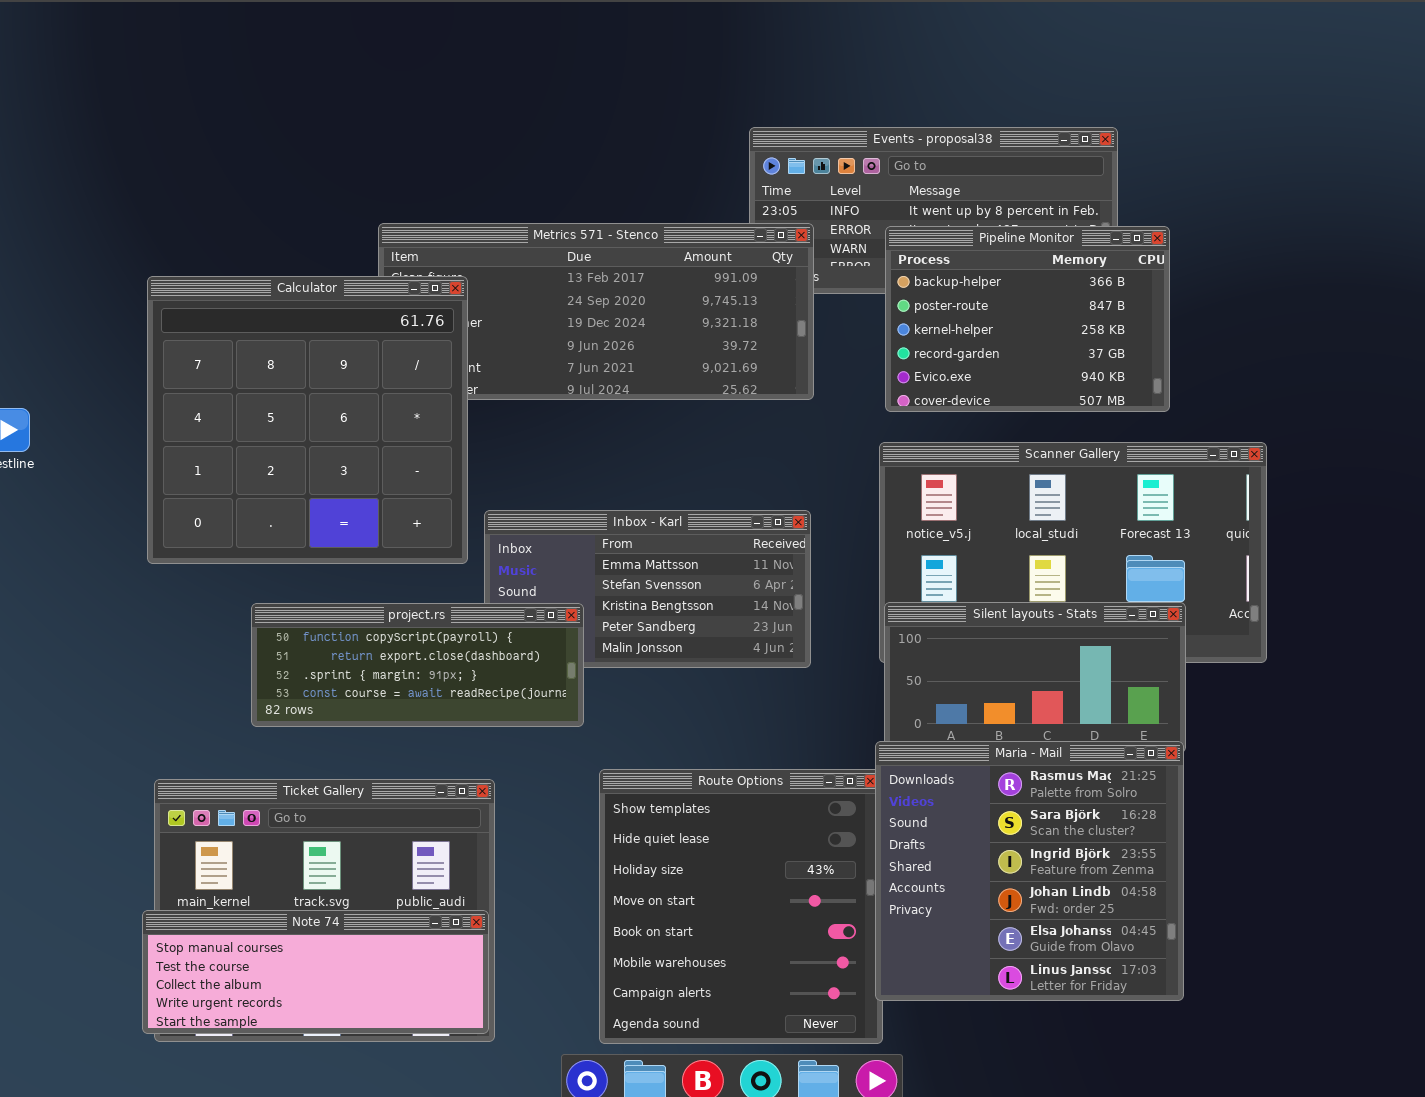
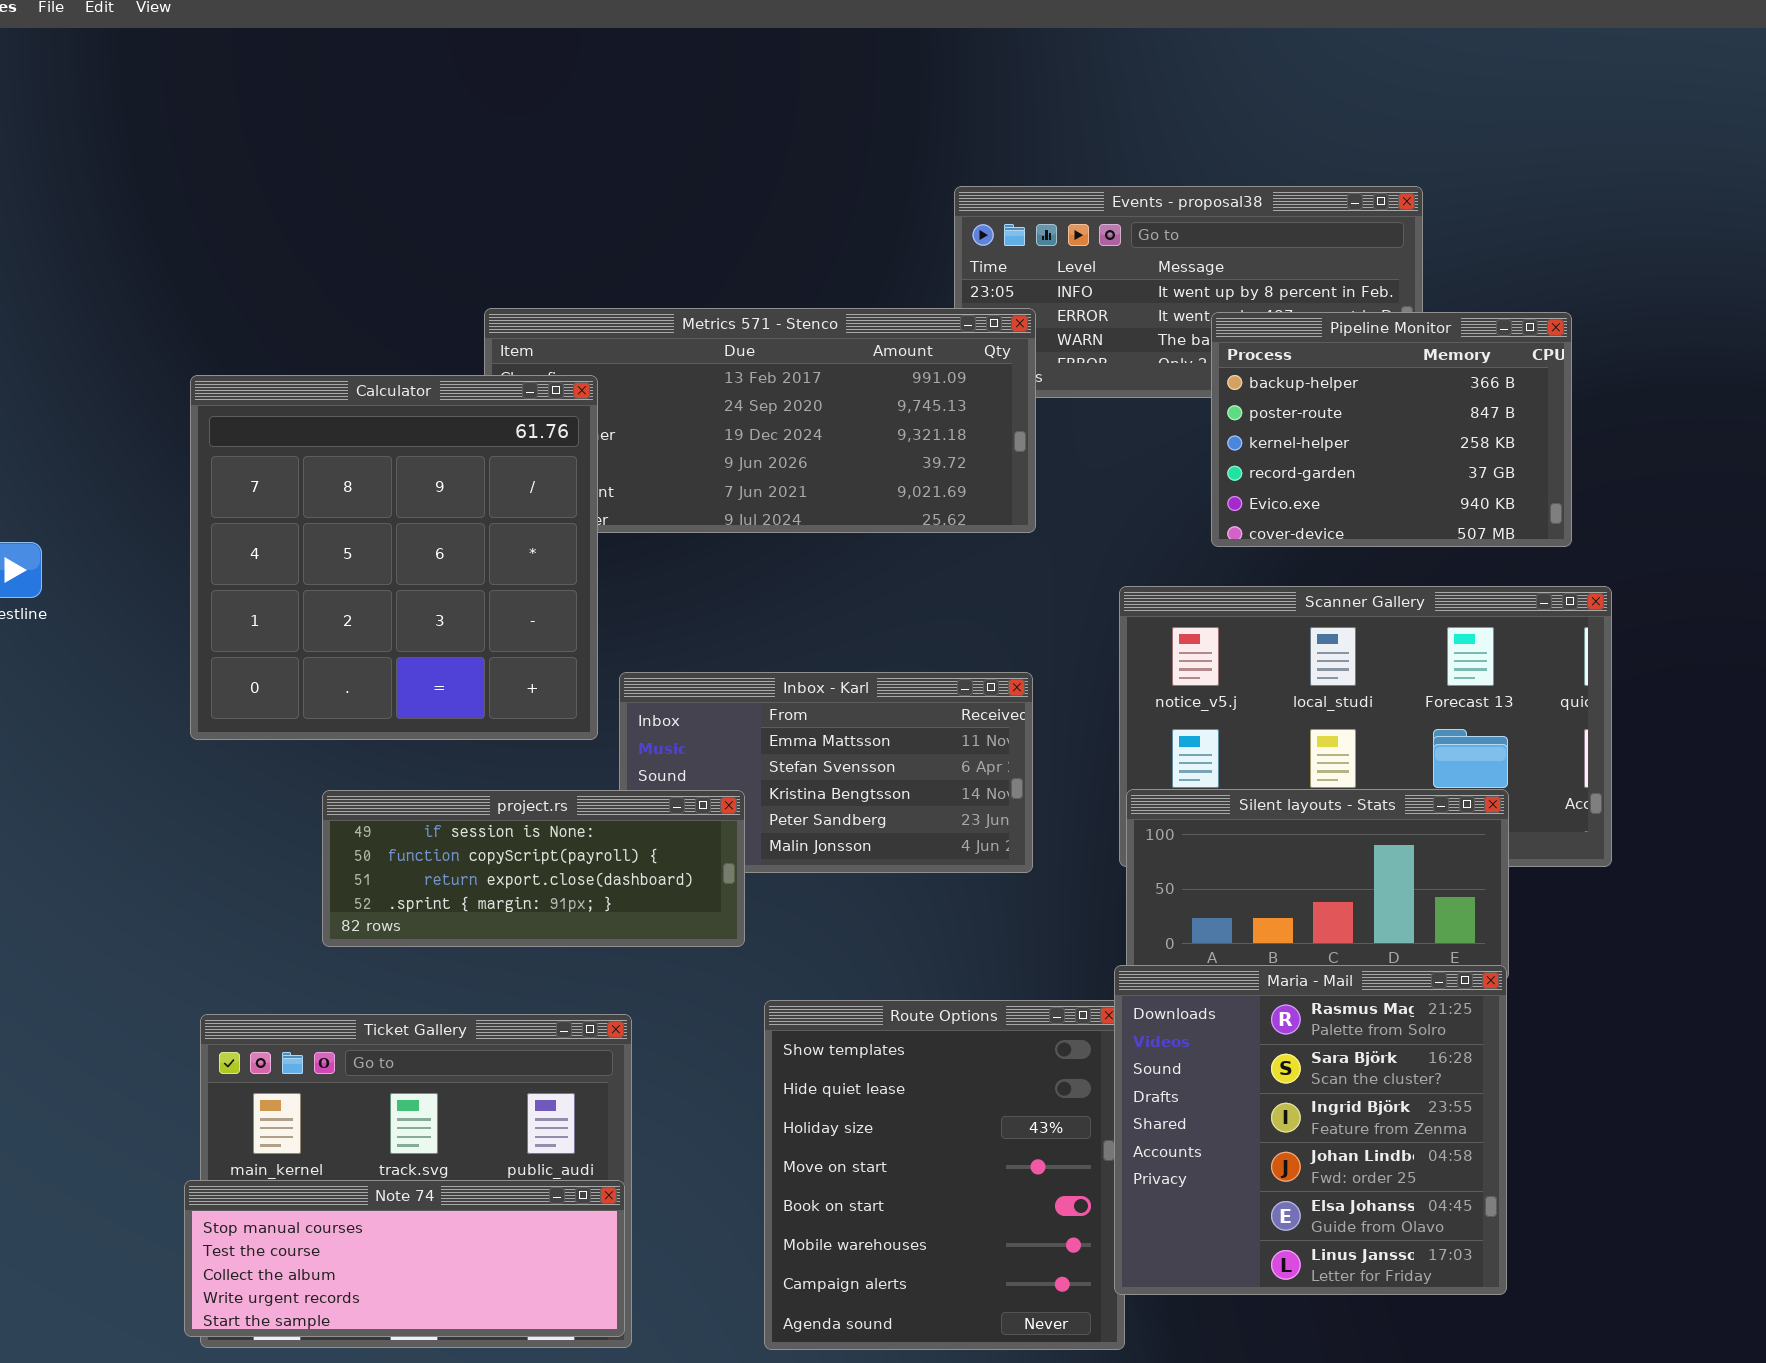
Pipeline Monitor: [885,226,1170,412] -> [1211,312,1572,547], moved
project.rs: [251,603,584,727] -> [322,790,745,947], scrolled up 1 row

